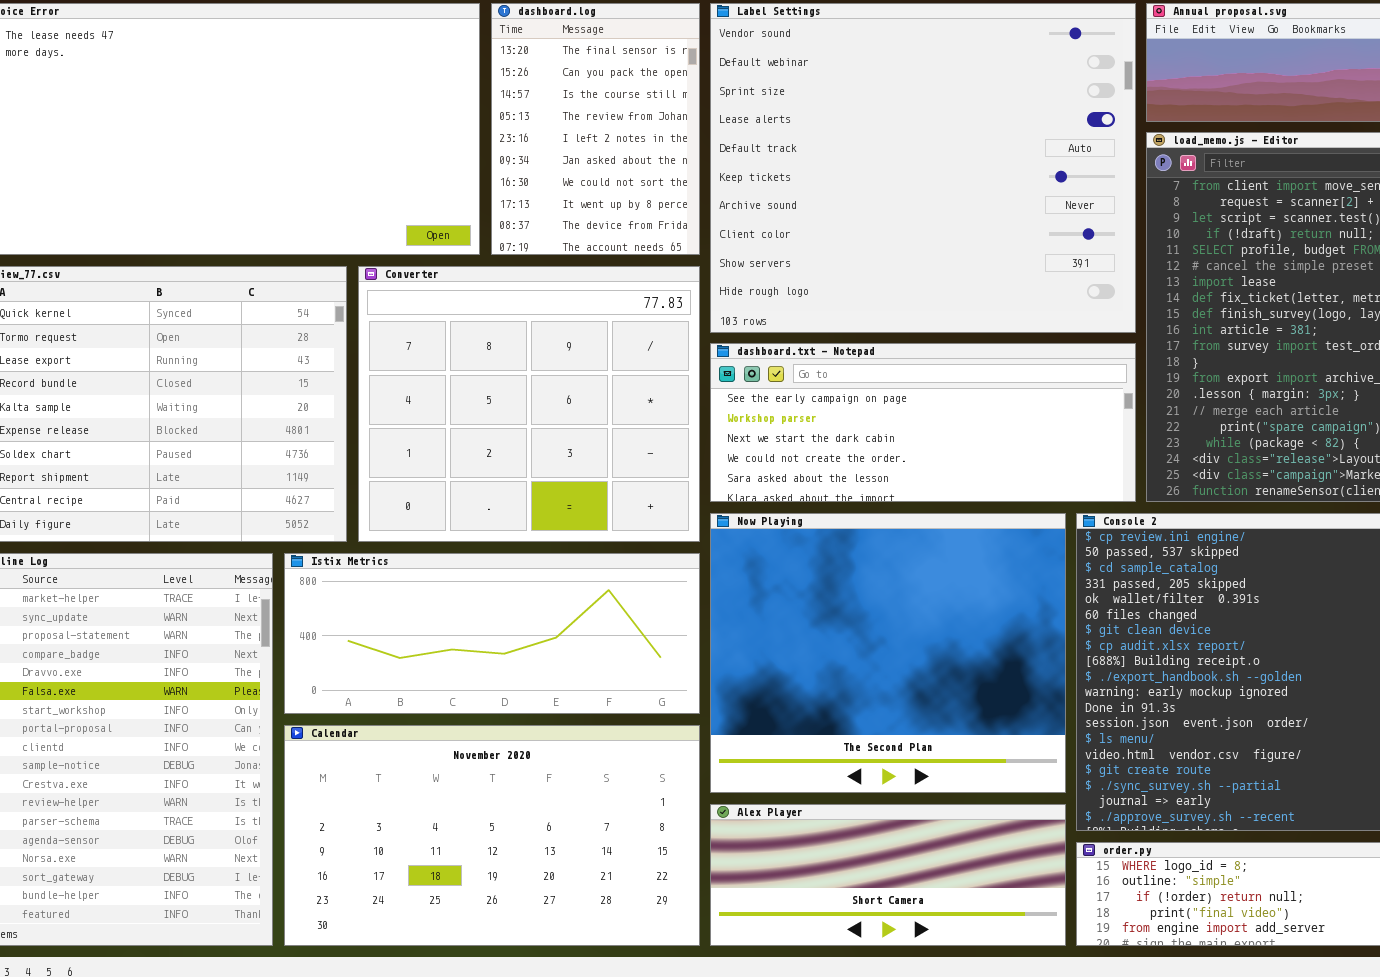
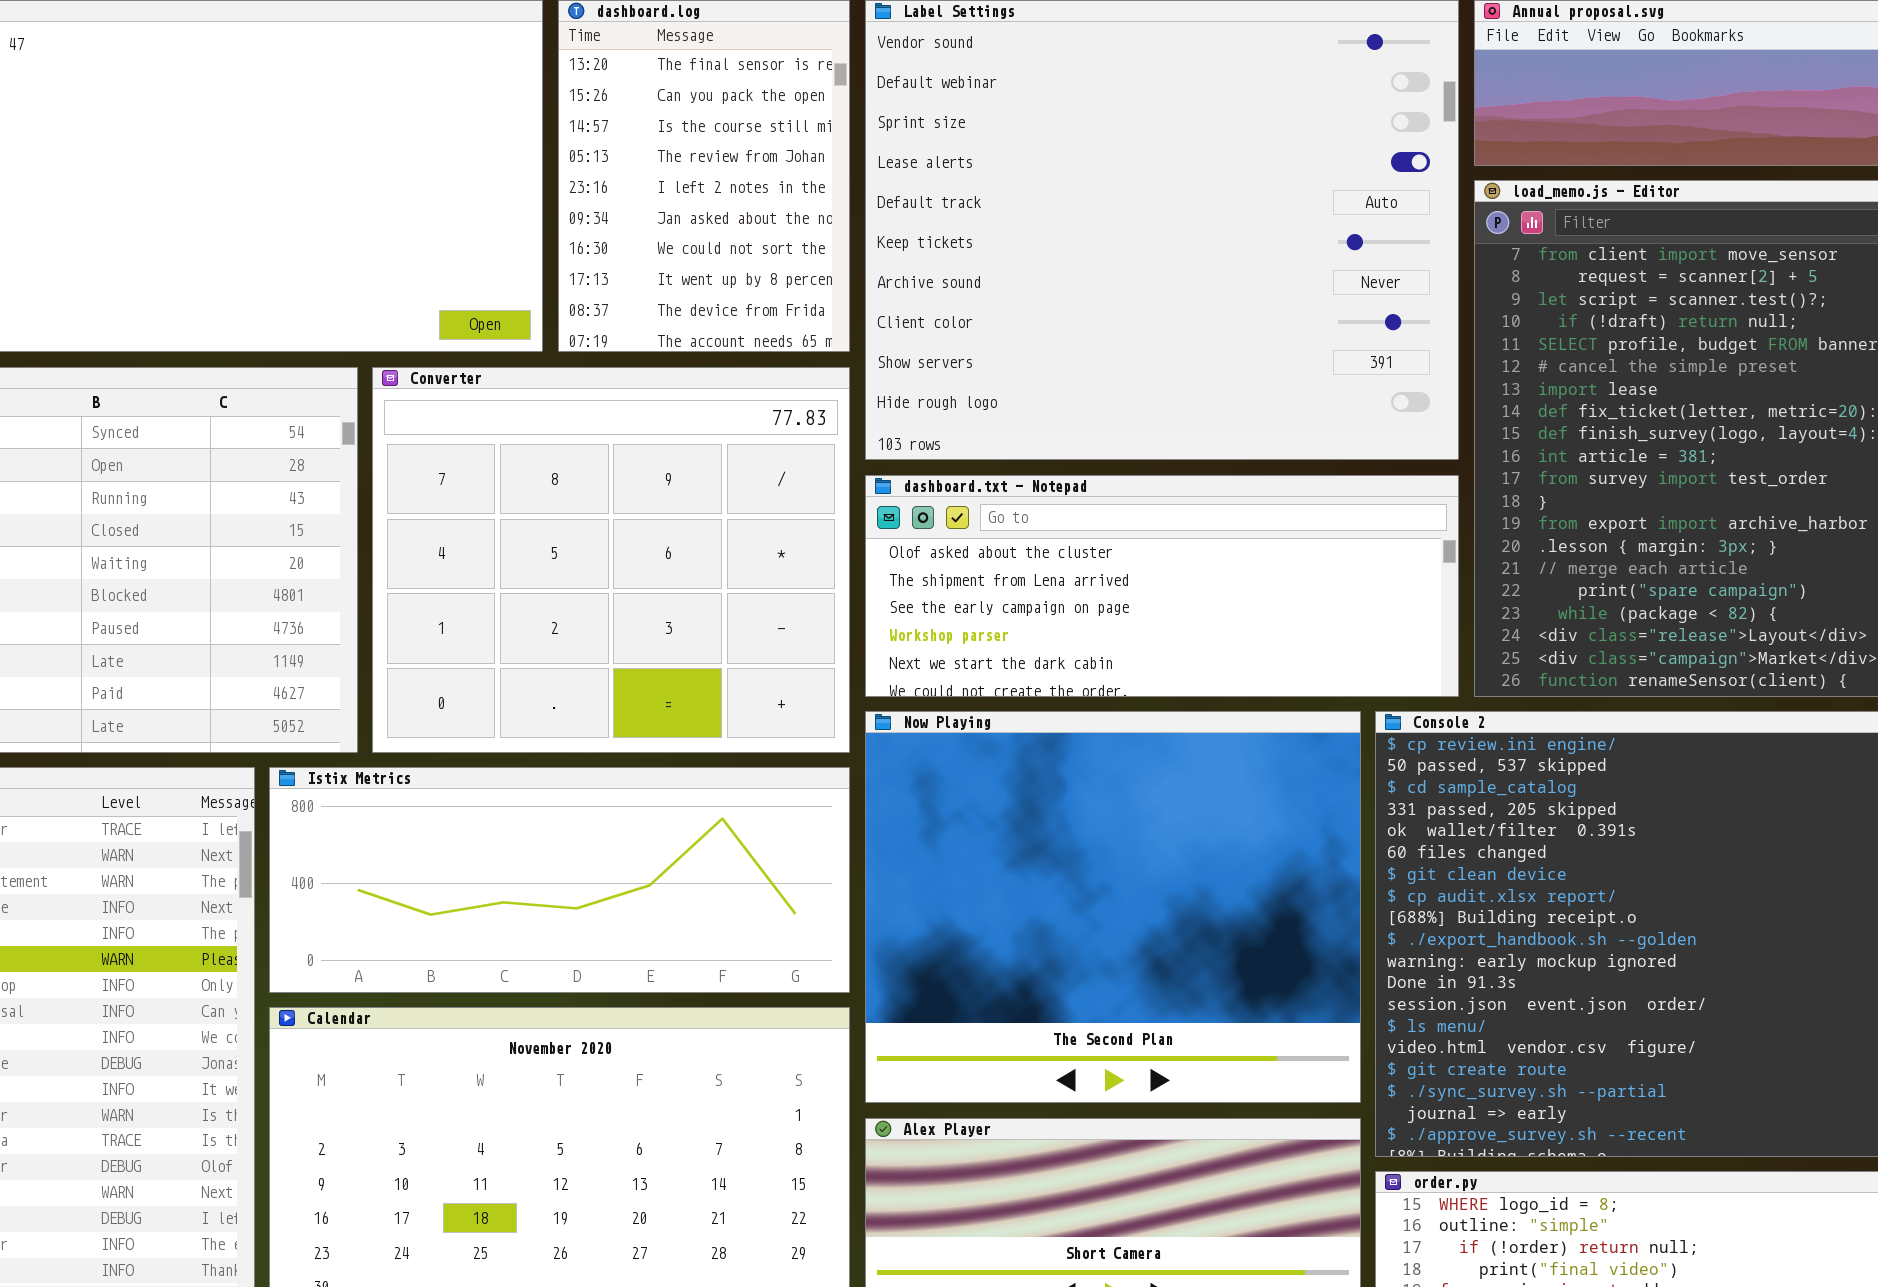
dashboard.txt - Notepad: [710,343,1136,502] -> [865,475,1459,697], scrolled up 2 rows

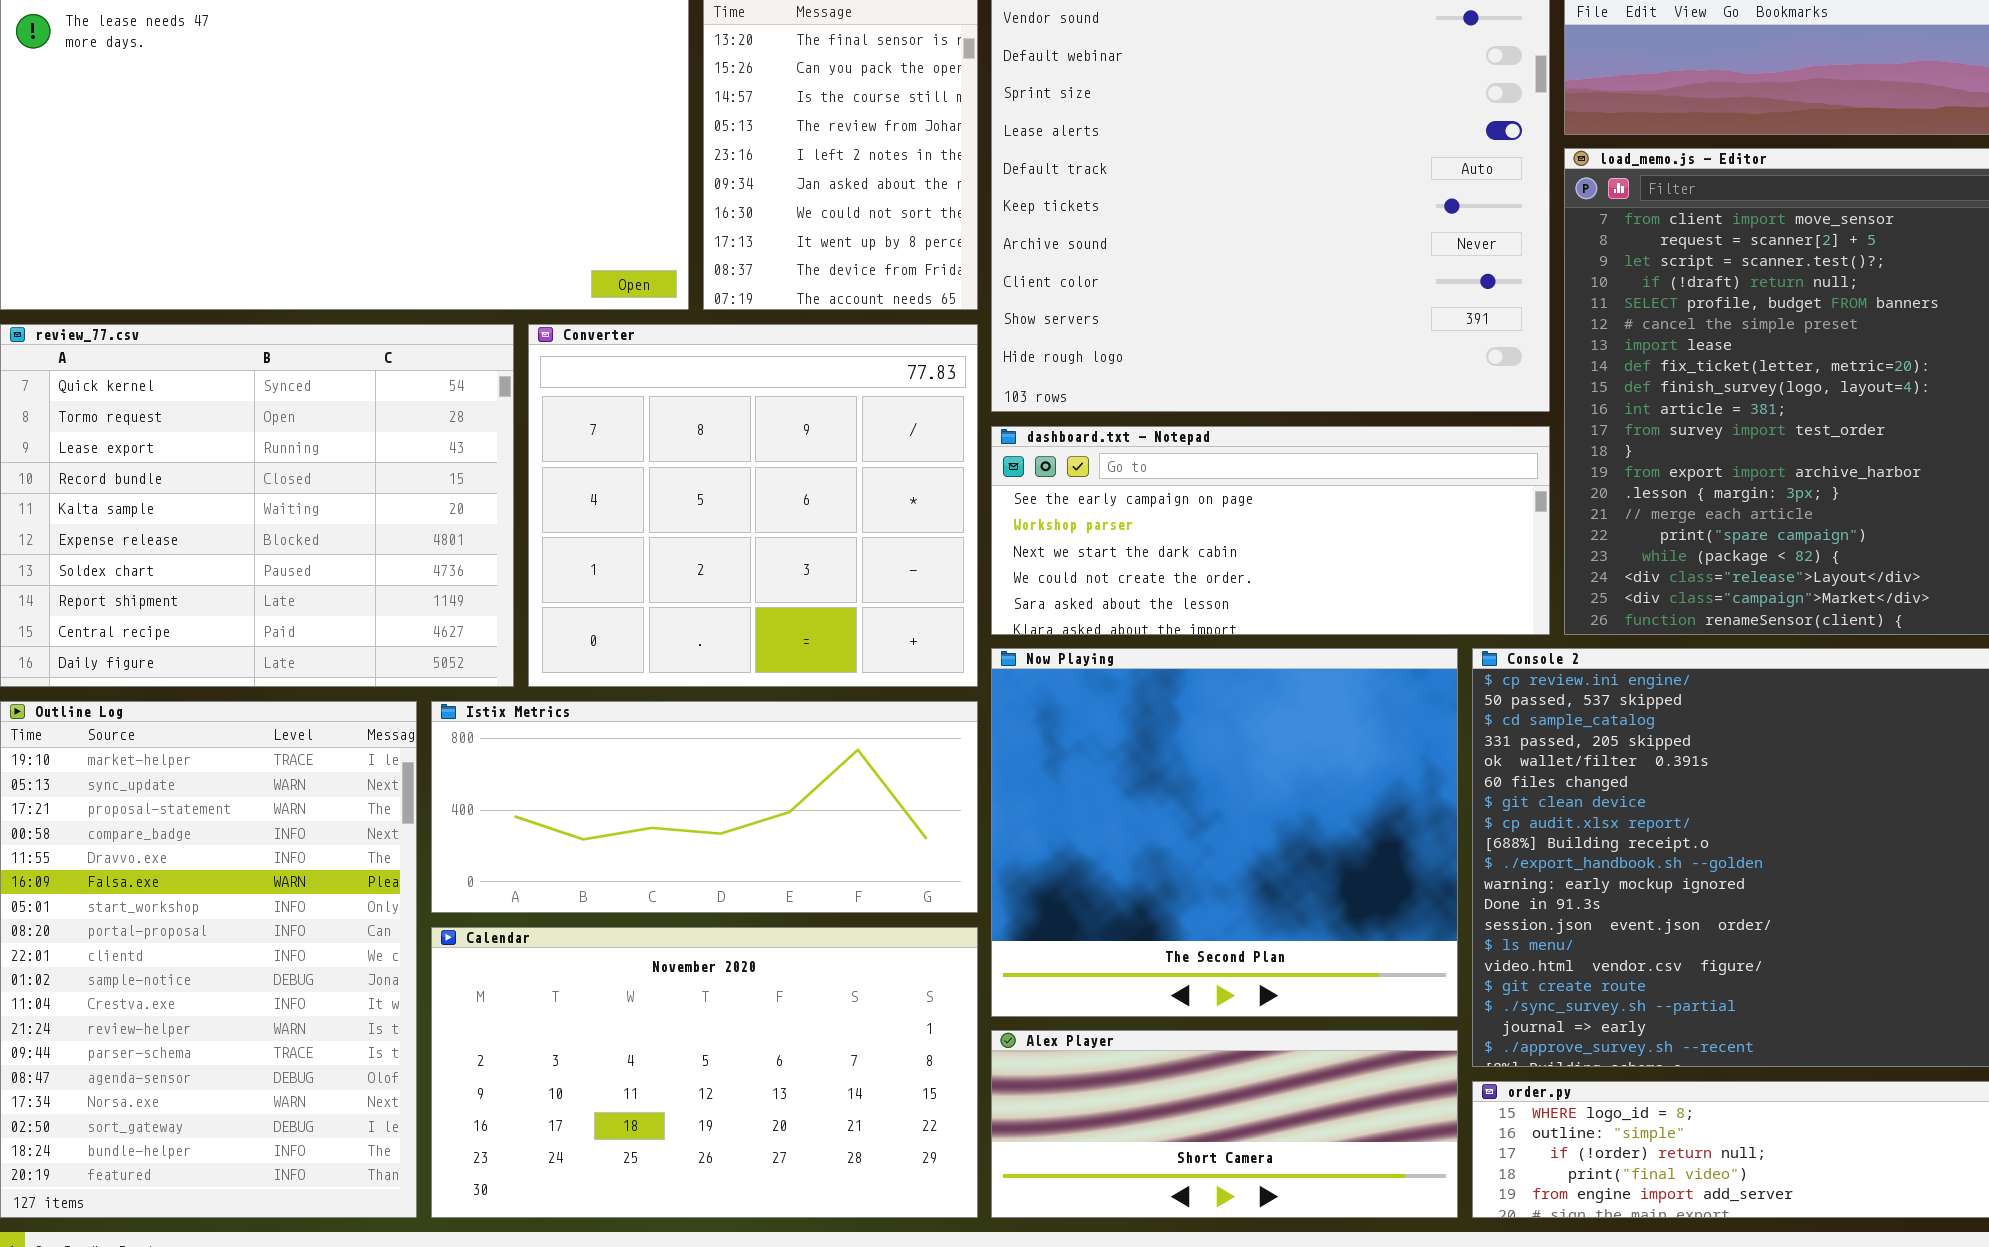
dashboard.txt - Notepad: [865,475,1459,697] -> [991,426,1550,635], scrolled down 2 rows

